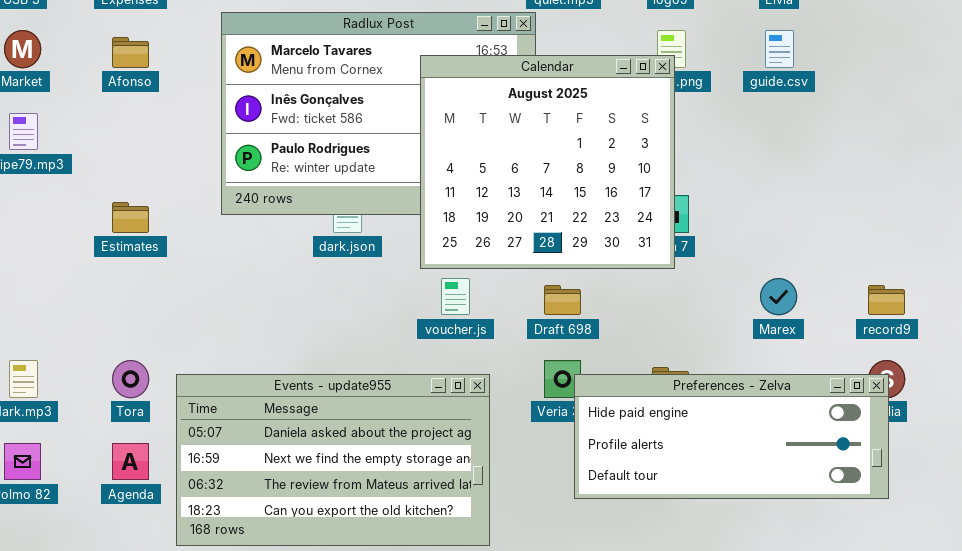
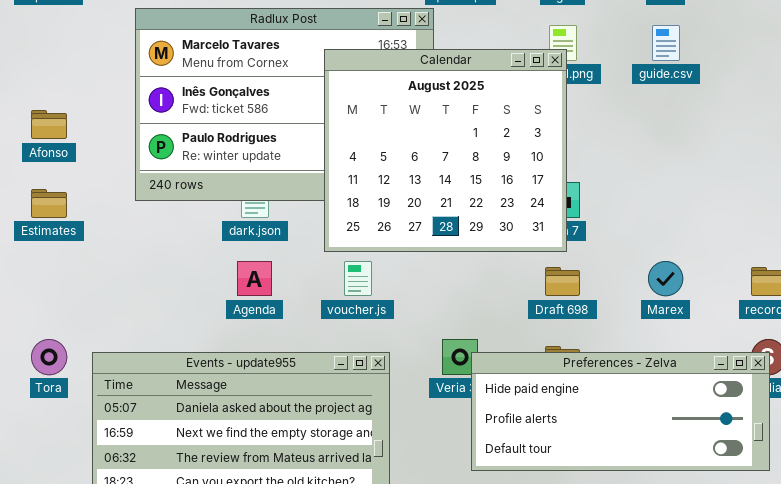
Afonso: [112,37,149,68] -> [31,110,67,139], moved
Draft 698: [544,285,581,315] -> [545,267,580,296], moved
Agenda: [112,443,149,480] -> [237,261,272,296], moved

